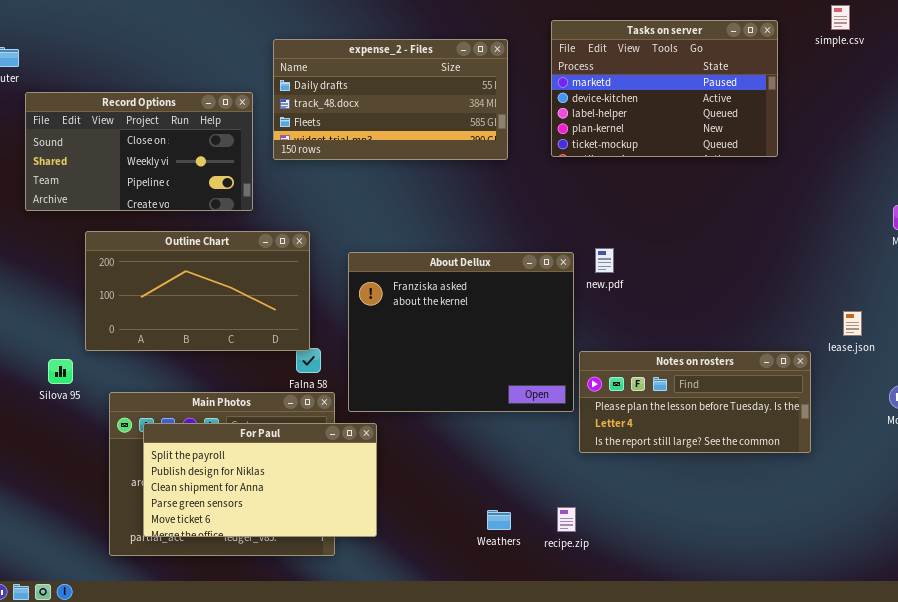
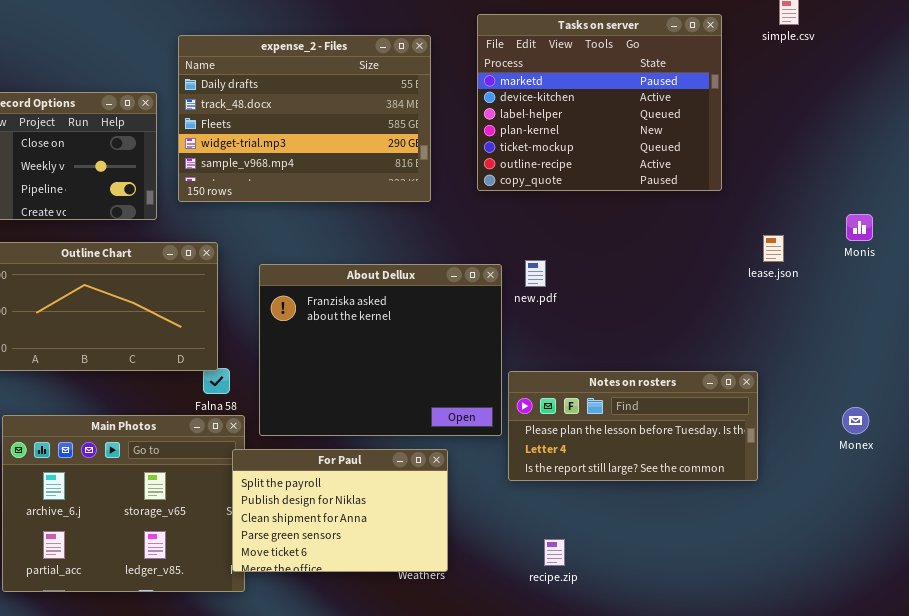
Tasks on server: [551,20,778,157] -> [477,14,722,191], resized
expense_2 - Files: [273,39,508,160] -> [178,35,431,202], resized
lease.json: [843,311,862,336] -> [763,235,784,262], moved
For Paul: [143,423,377,537] -> [232,449,448,572], moved, resized
recipe.zip: [557,507,576,532] -> [544,539,565,566], moved

